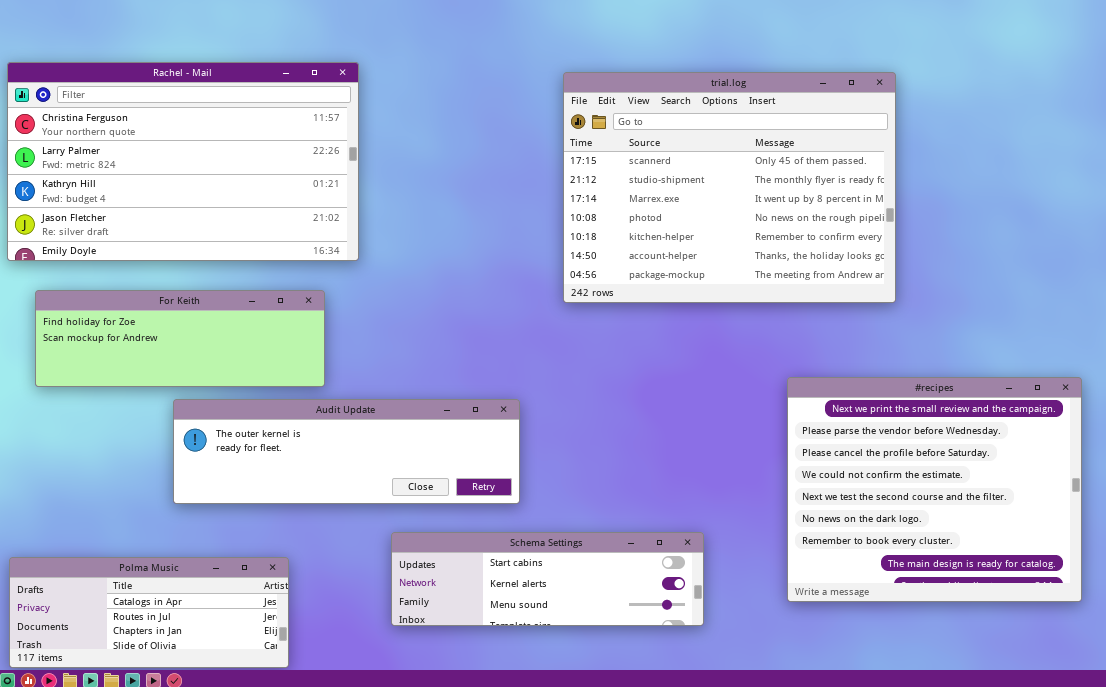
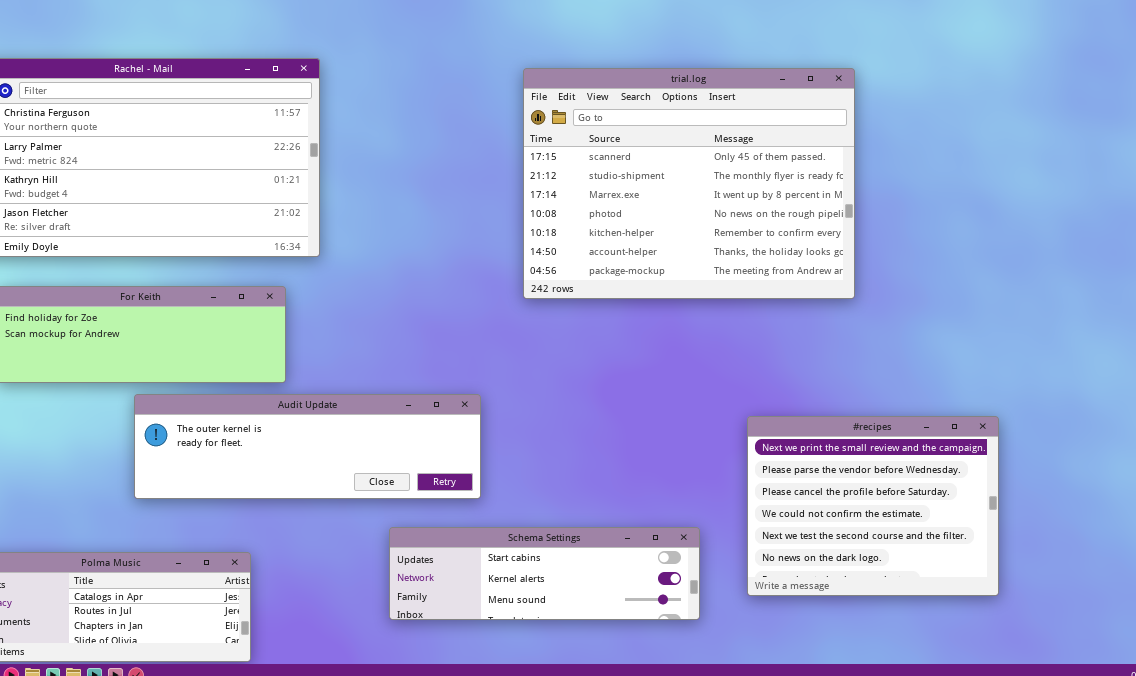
#recipes: [787,377,1082,602] -> [747,416,999,596], resized
Schema Settings: [391,532,704,626] -> [389,527,700,620], moved

